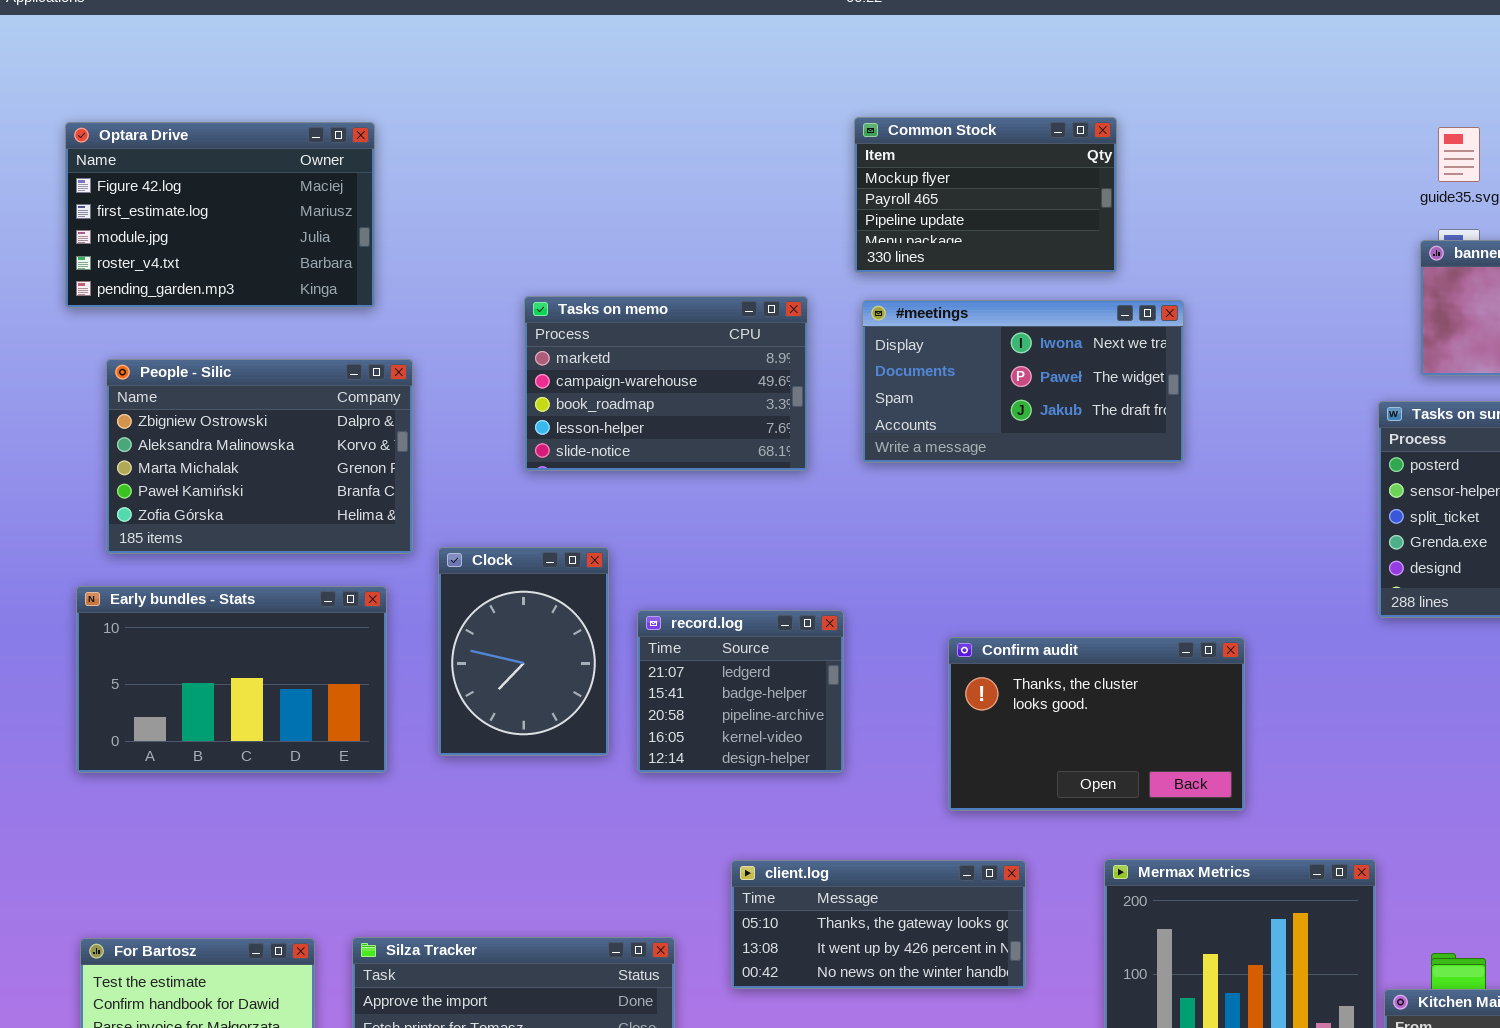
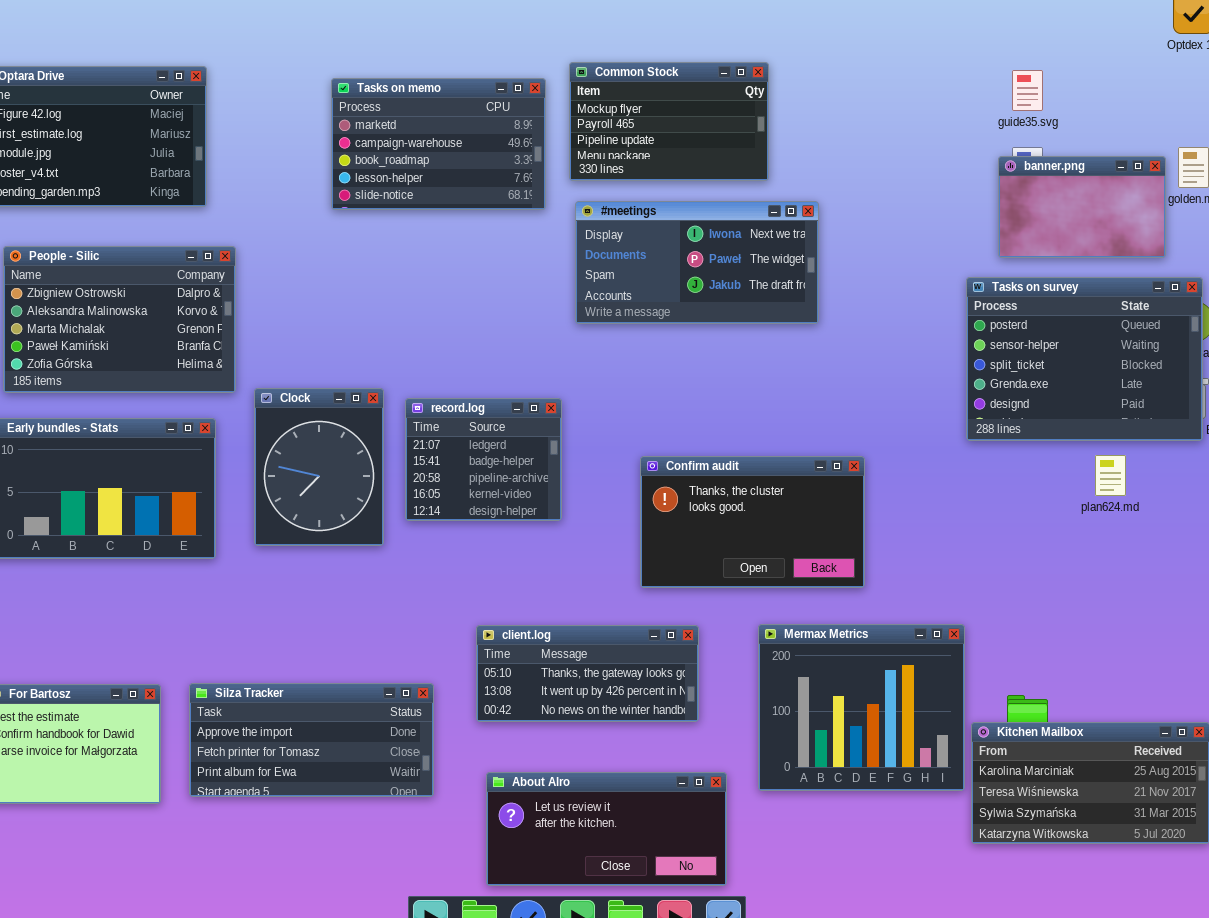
Tasks on memo: [524,296,808,471] -> [331,78,546,210], moved
record.log: [637,610,844,773] -> [405,398,562,521], moved

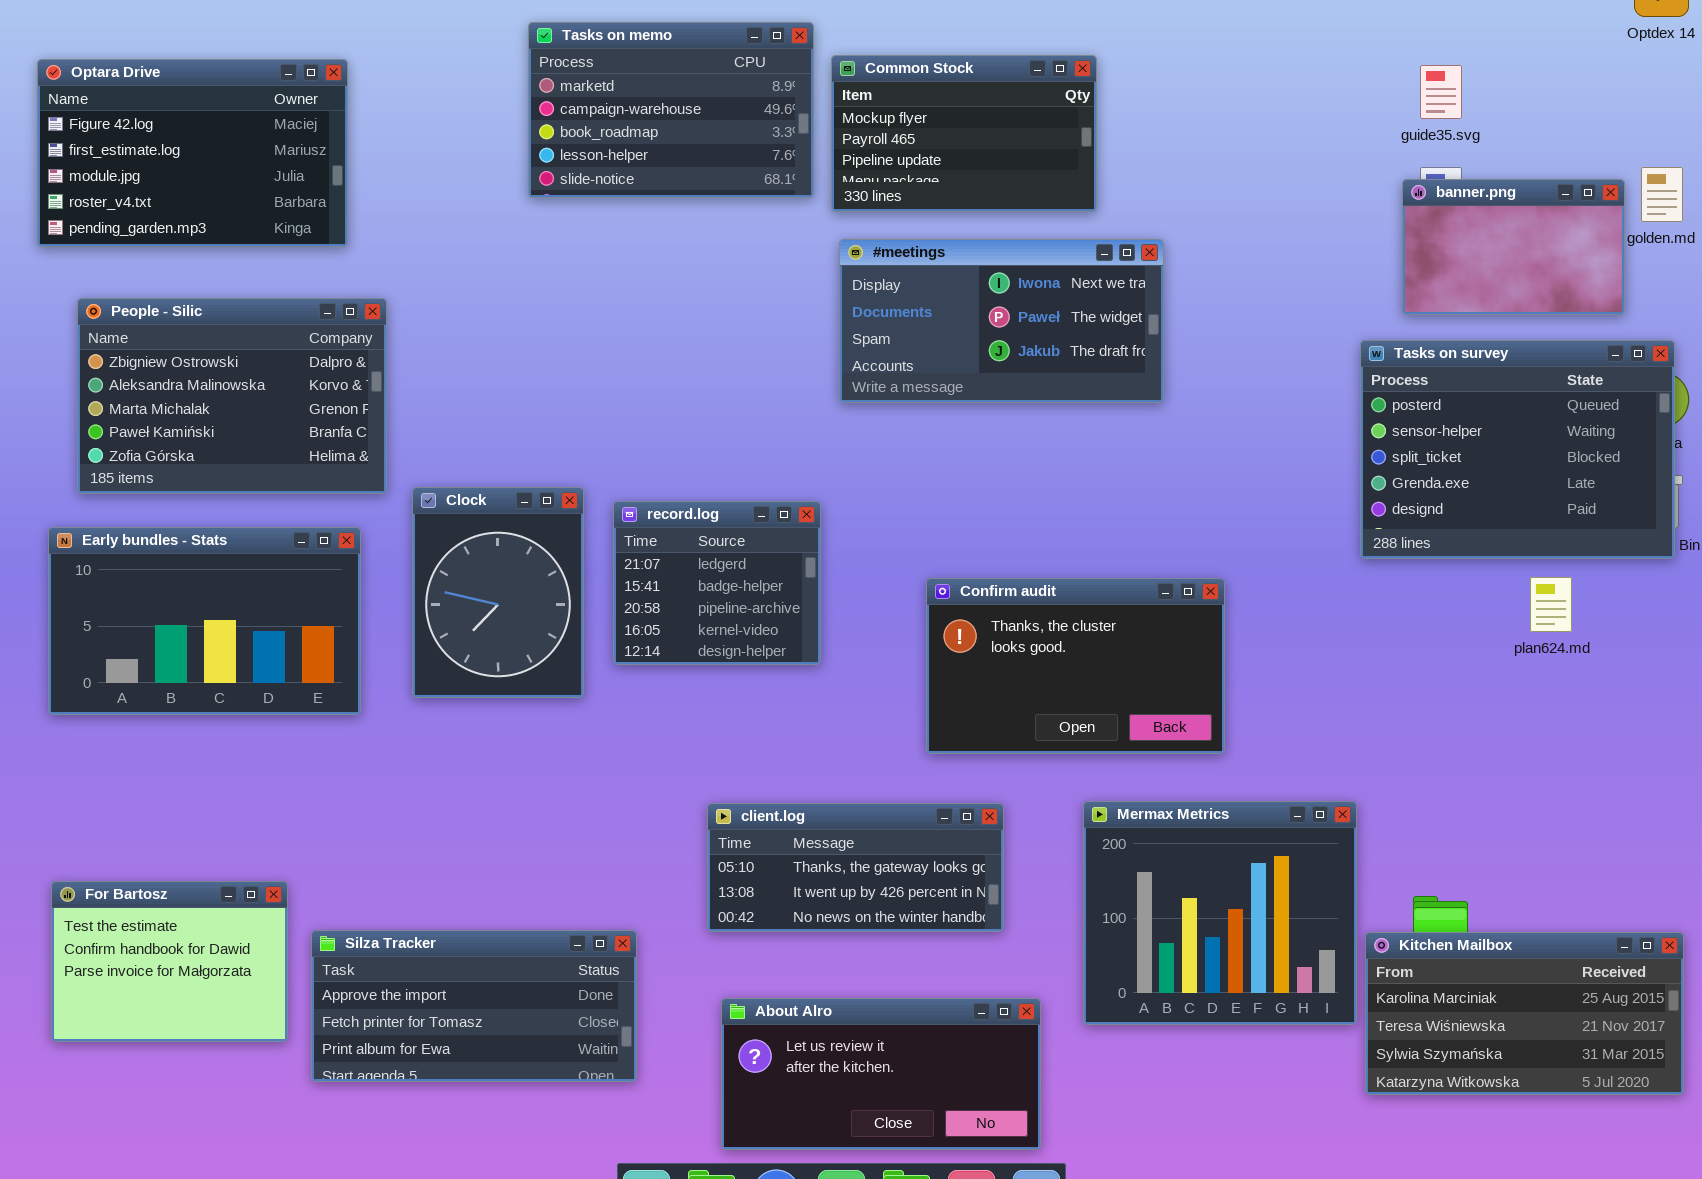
Tasks on memo: [331,78,546,210] -> [528,22,814,198], moved
Silza Tracker: [189,683,434,797] -> [311,930,637,1082], moved

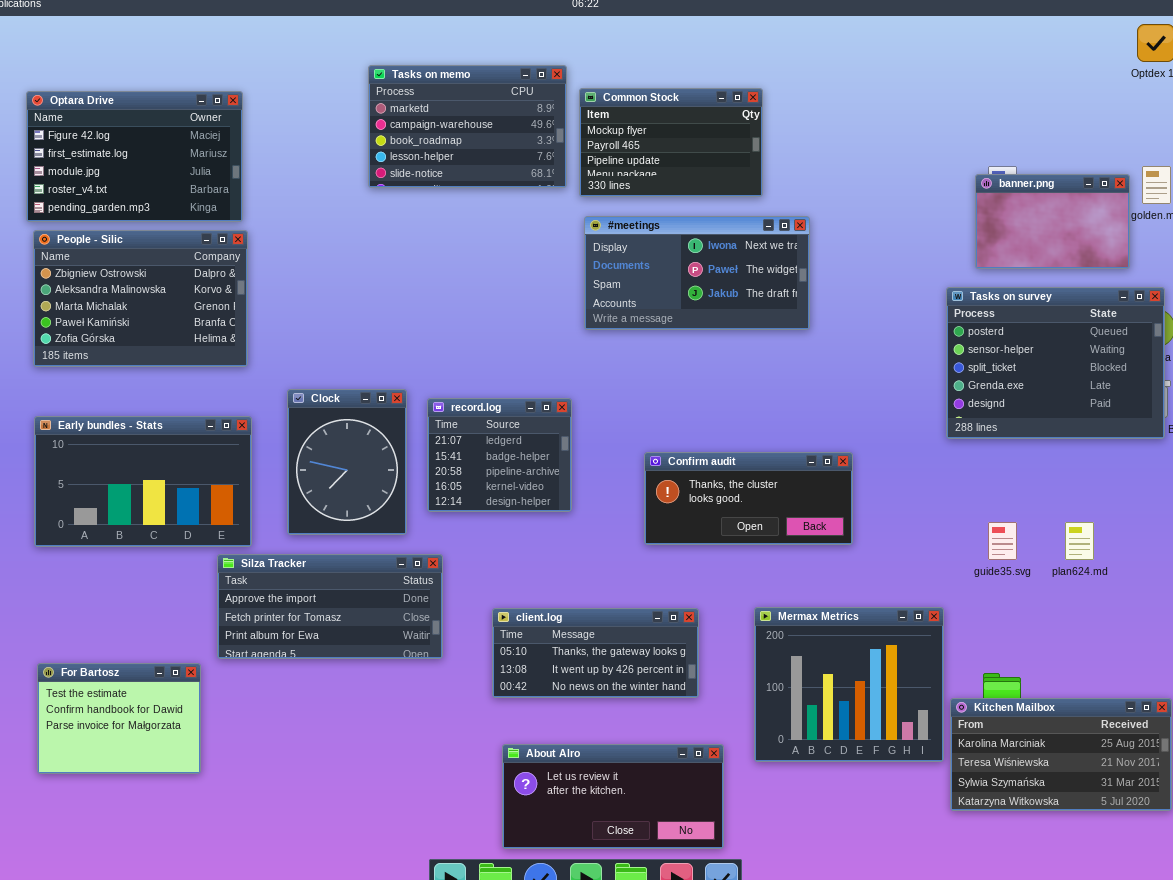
guide35.svg: [1420,65,1462,119] -> [988,522,1017,560], moved
People - Silic: [77,298,387,494] -> [33,230,248,367], moved
plan624.md: [1530,577,1572,632] -> [1065,522,1094,560], moved
Confirm audit: [926,578,1225,754] -> [644,452,853,545], resized
Silza Tracker: [311,930,637,1082] -> [217,554,443,659], moved

